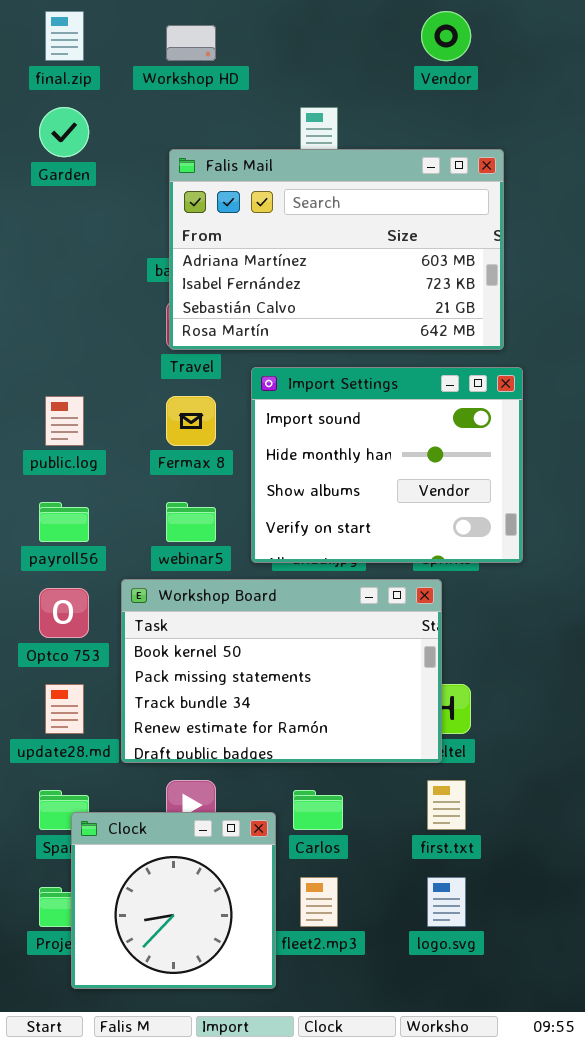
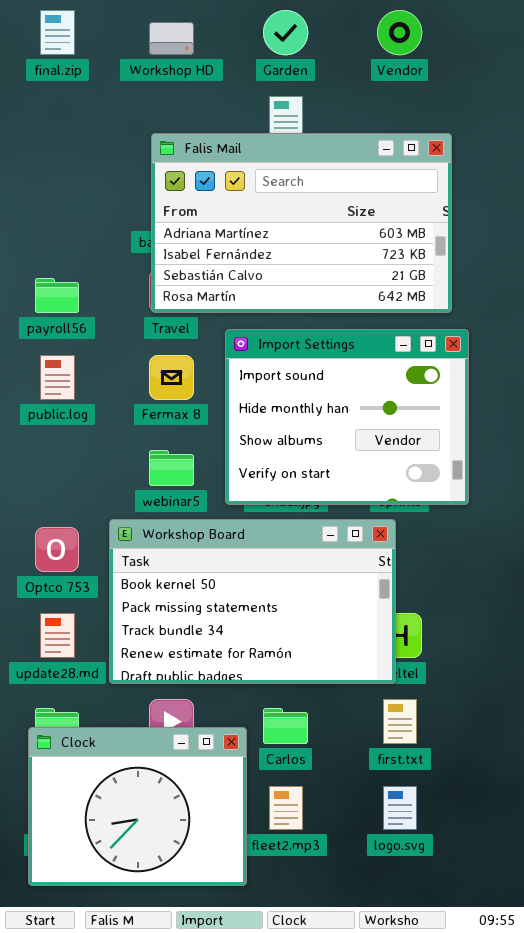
Garden: [39,107,89,157] -> [263,10,308,55], moved
payroll56: [39,502,89,542] -> [35,278,79,313], moved
Clock: [71,812,276,989] -> [28,727,247,886], resized

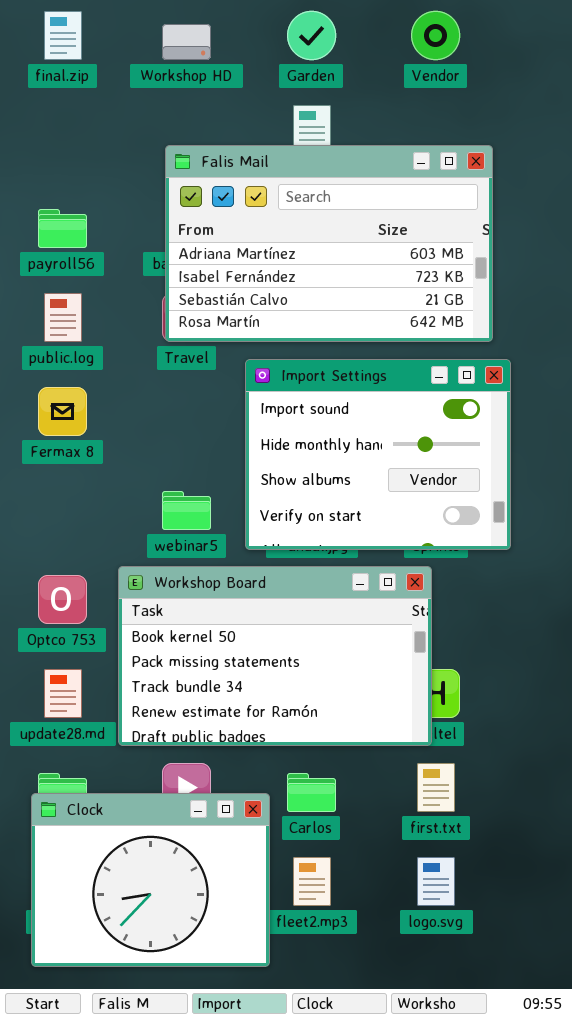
payroll56: [35,278,79,313] -> [38,209,87,248], moved
public.log: [40,355,75,400] -> [44,293,82,342], moved
Fermax 8: [149,355,194,400] -> [38,387,87,436], moved

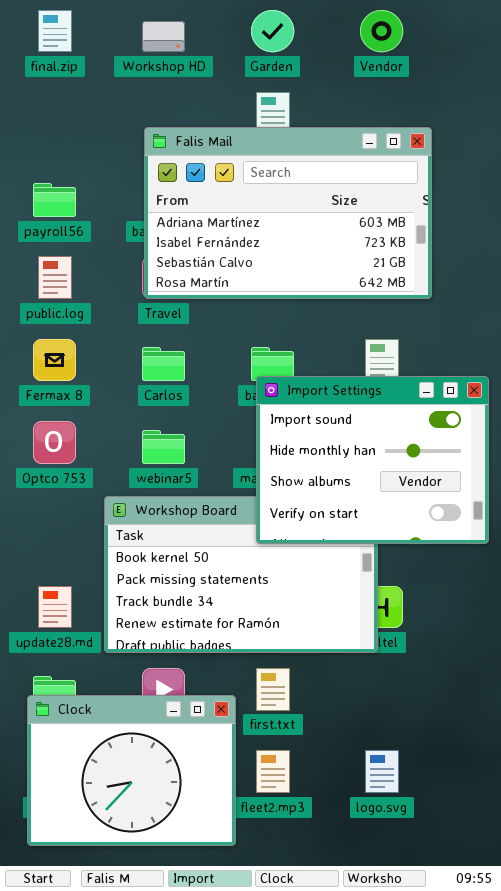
Import Settings: [245,359,511,550] -> [256,376,489,544], moved
Optco 753: [38,575,87,624] -> [33,421,76,464], moved
first.txt: [417,763,455,812] -> [256,668,290,711], moved
Carlos: [287,773,336,812] -> [142,347,185,381], moved

